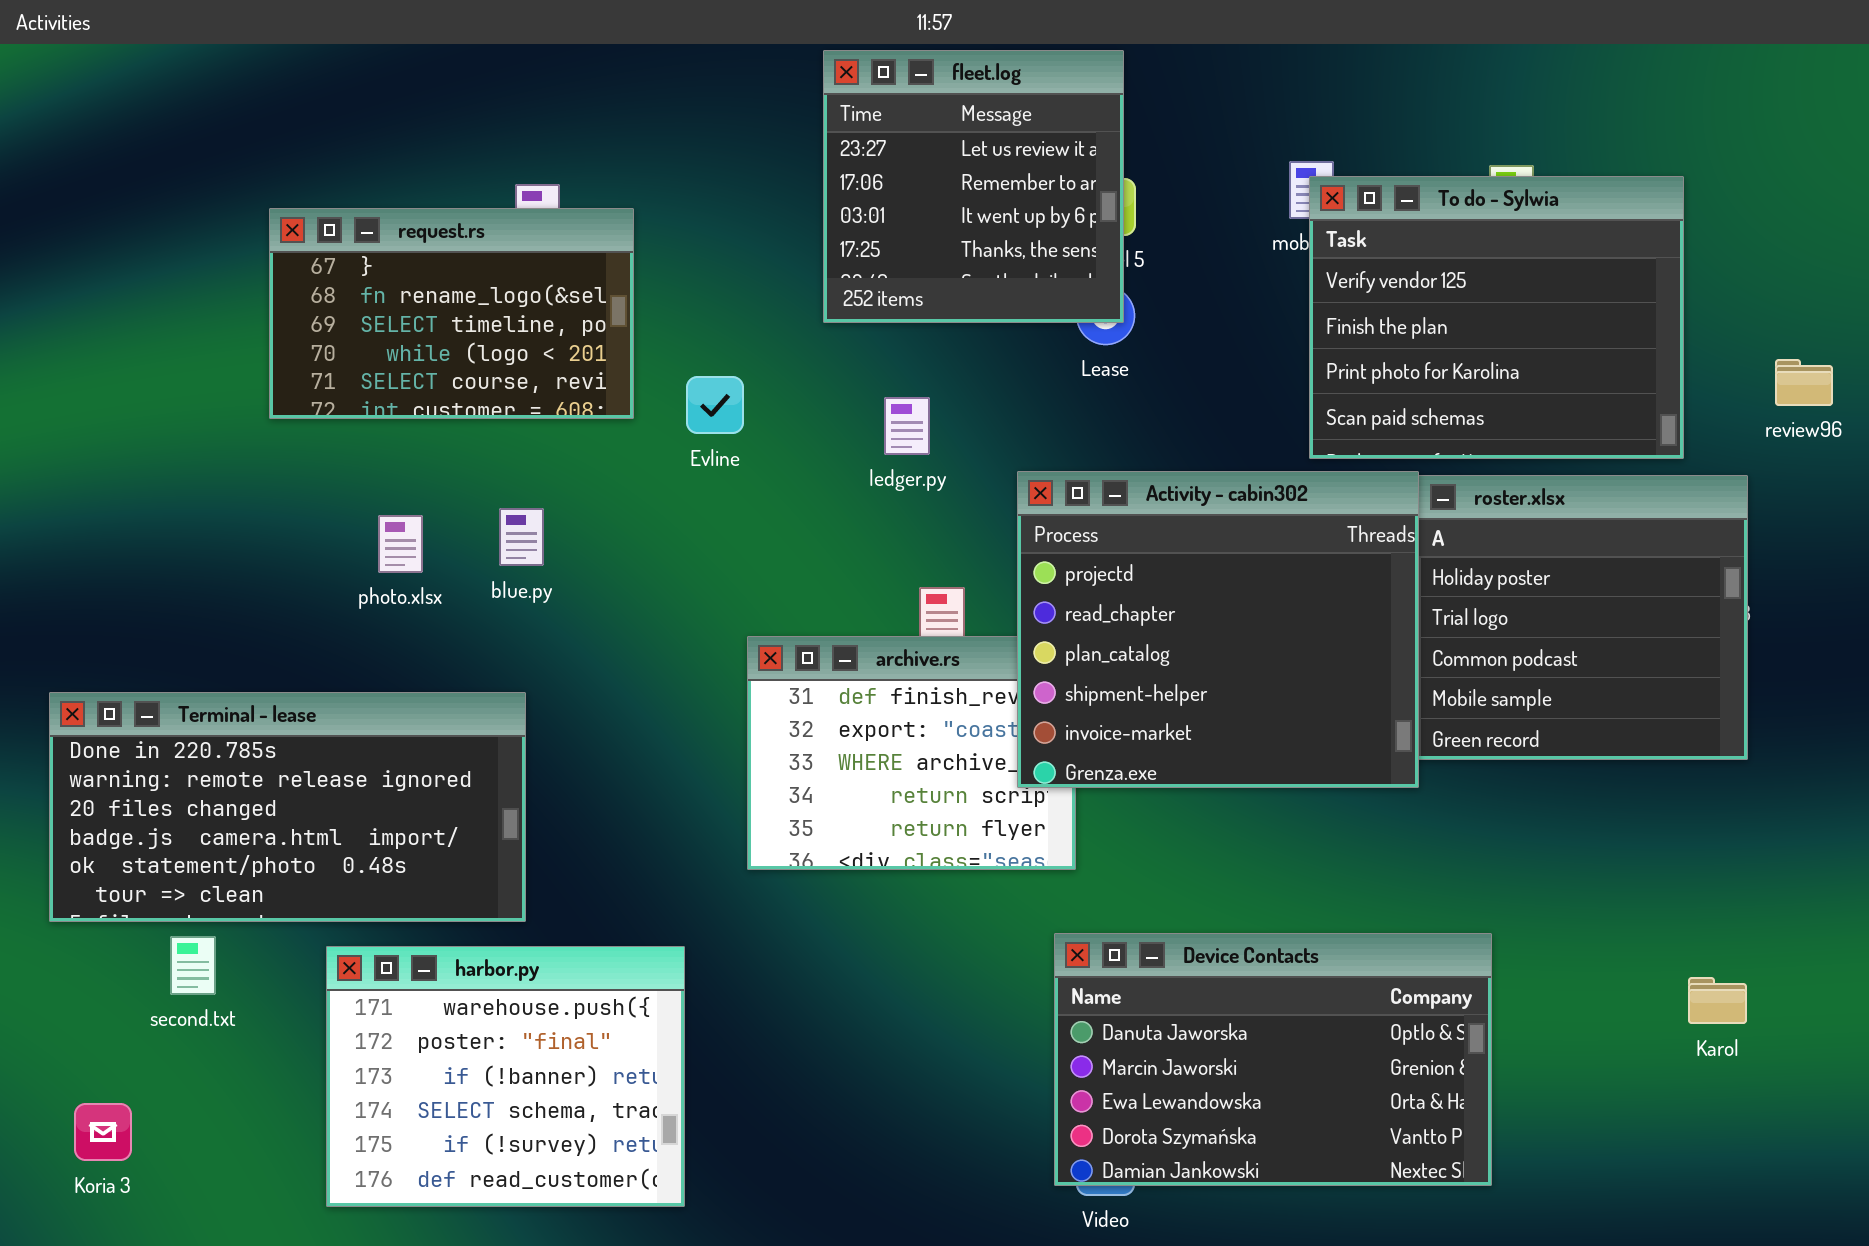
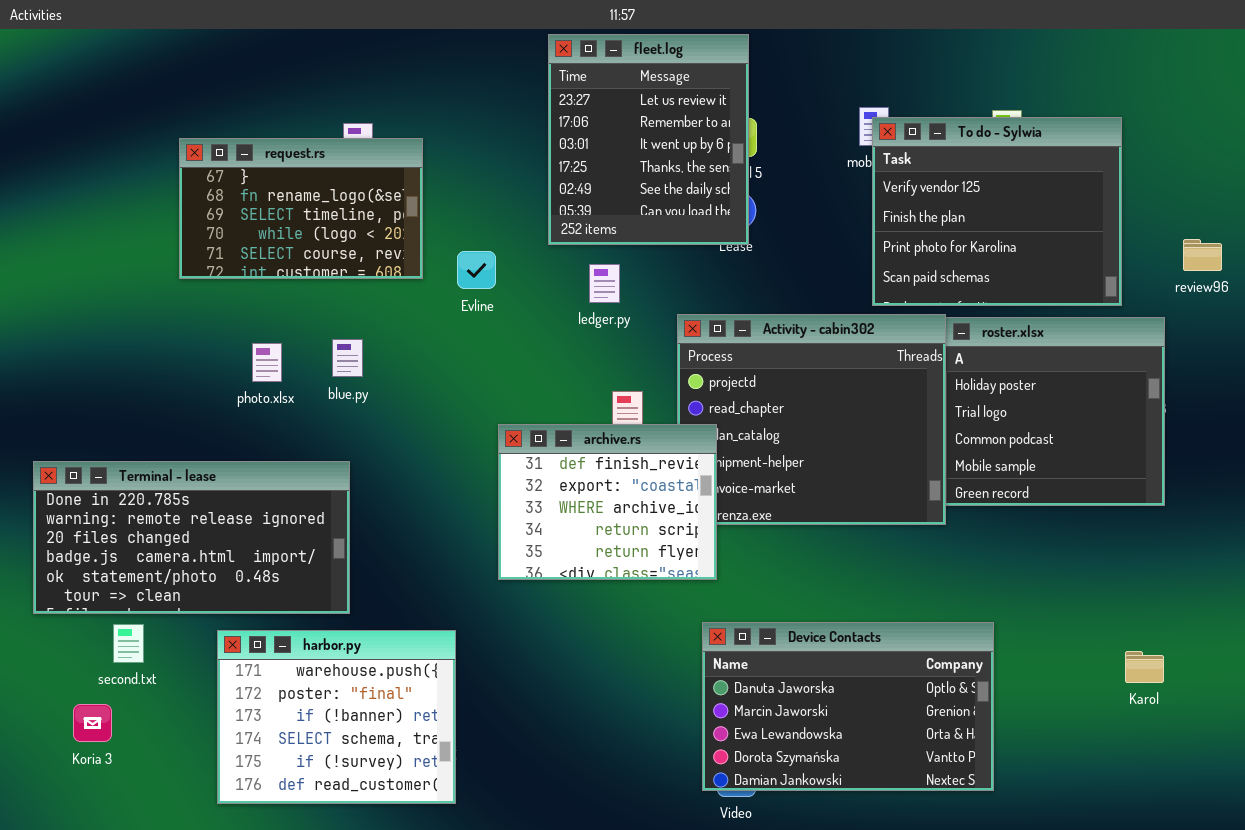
fleet.log: [823,50,1124,323] -> [548,34,749,245], resized
archive.rs: [747,636,1076,870] -> [498,424,717,580], raised
Koria 3: [74,1103,132,1161] -> [73,704,112,742], moved

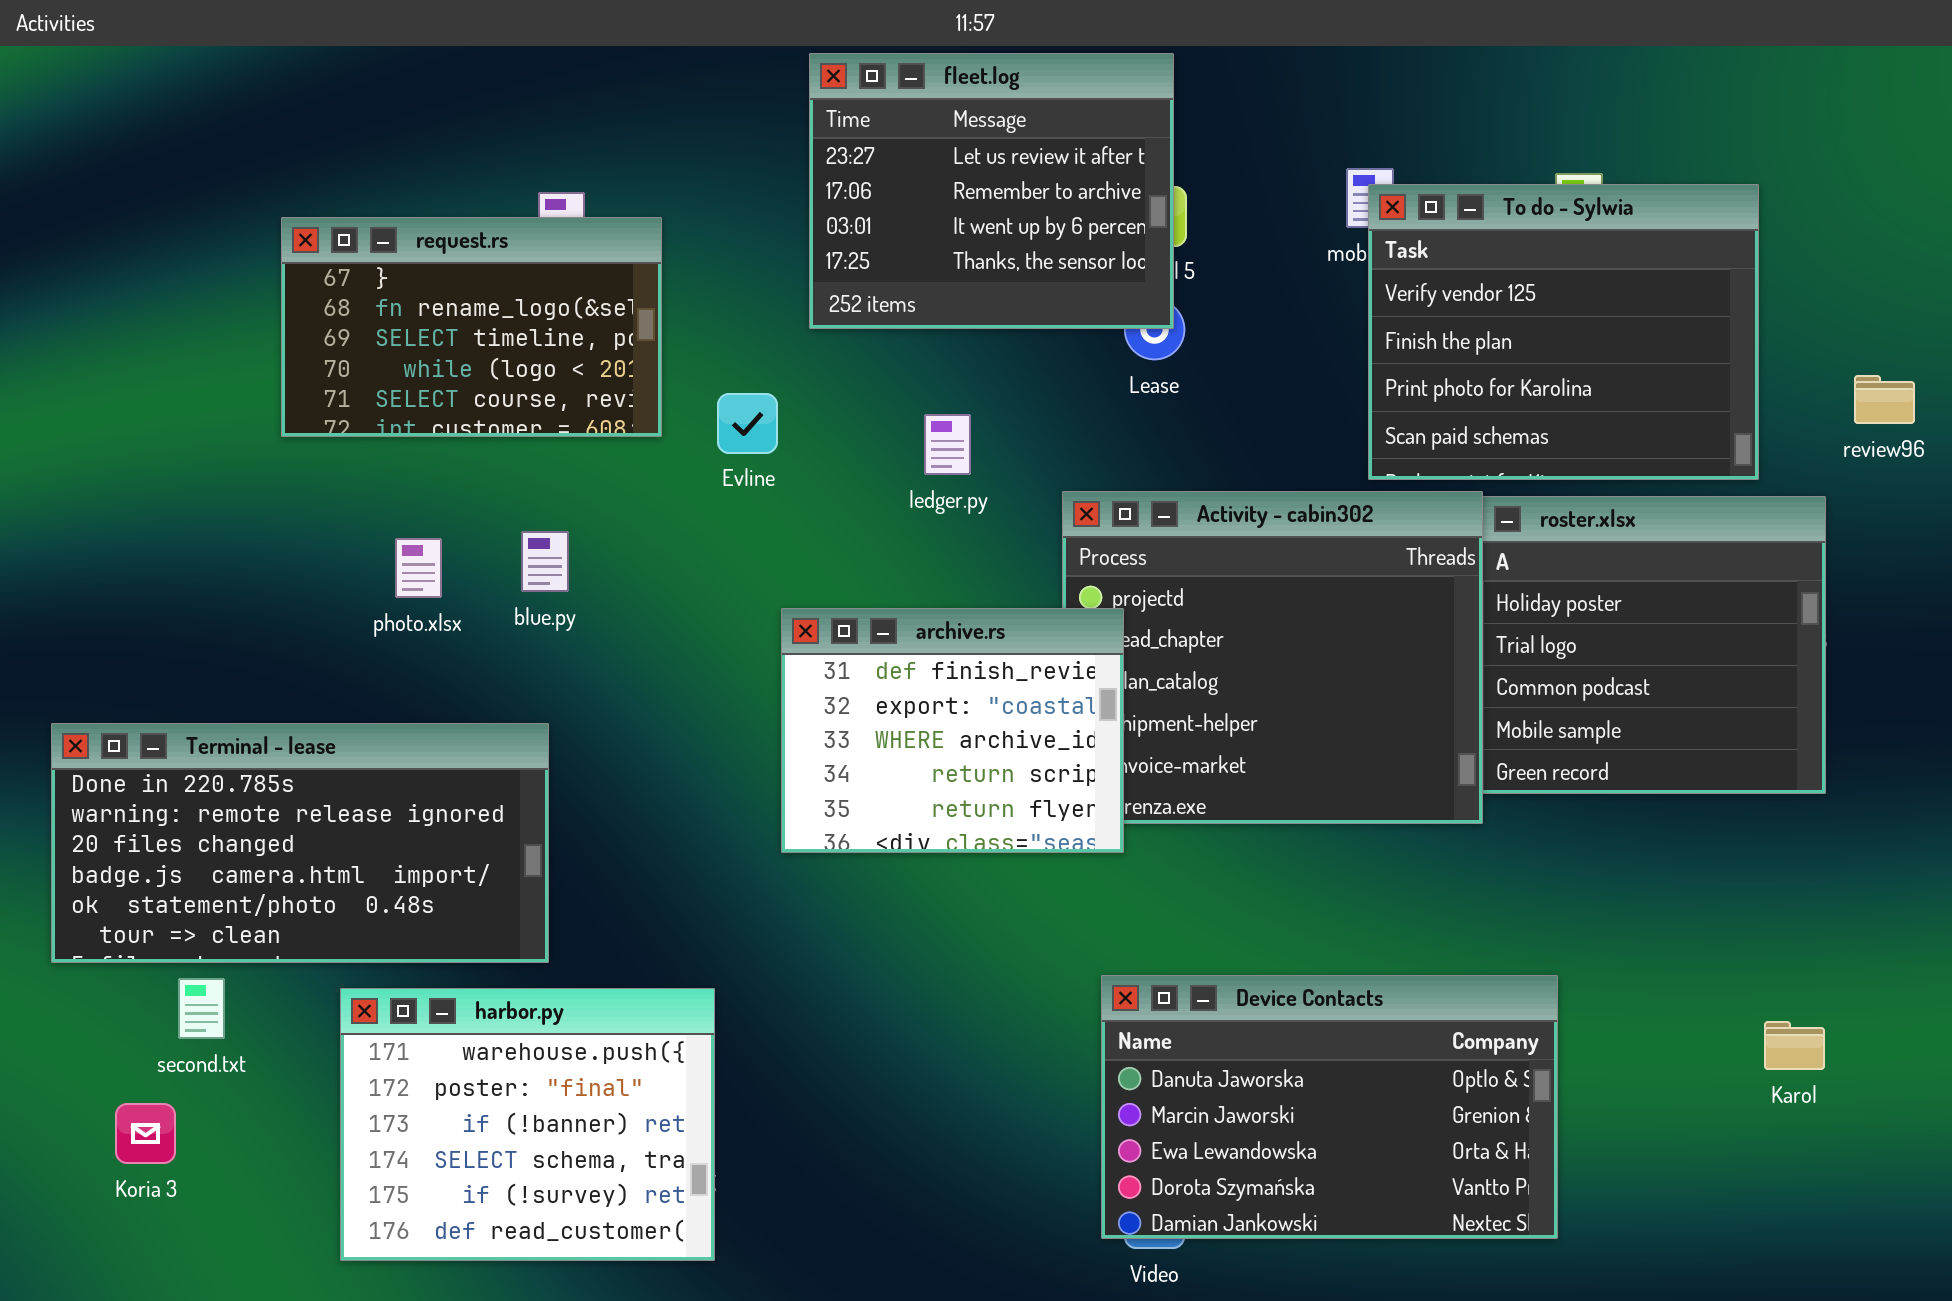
fleet.log: [548,34,749,245] -> [809,53,1174,329], resized
archive.rs: [498,424,717,580] -> [781,608,1124,853], moved

